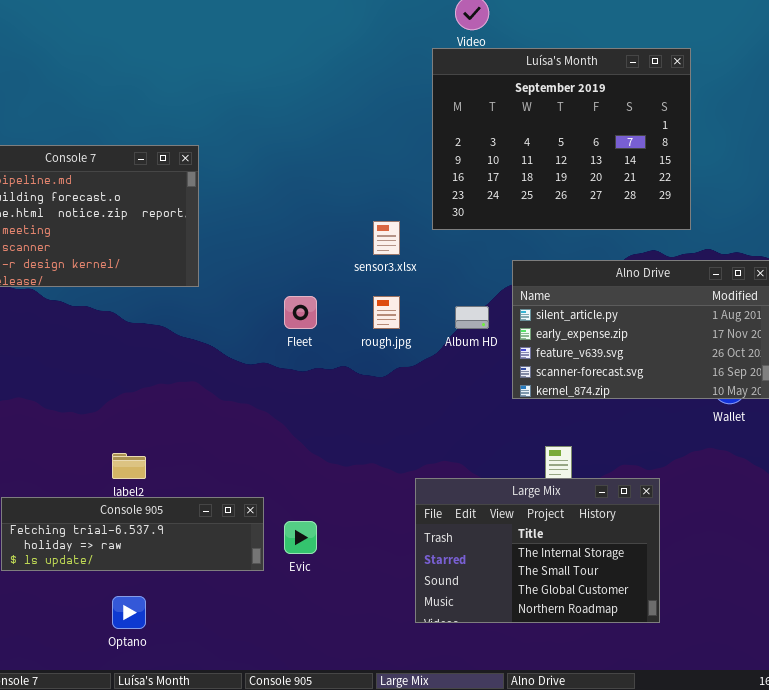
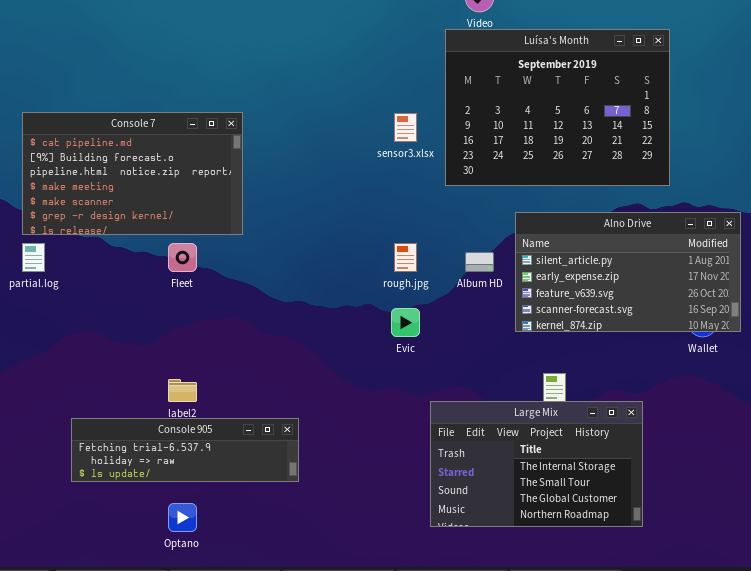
sensor3.xlsx: [373,221,400,255] -> [394,113,417,142], moved
Fleet: [284,296,317,329] -> [168,243,197,272], moved
Evic: [284,521,317,554] -> [391,308,420,337], moved

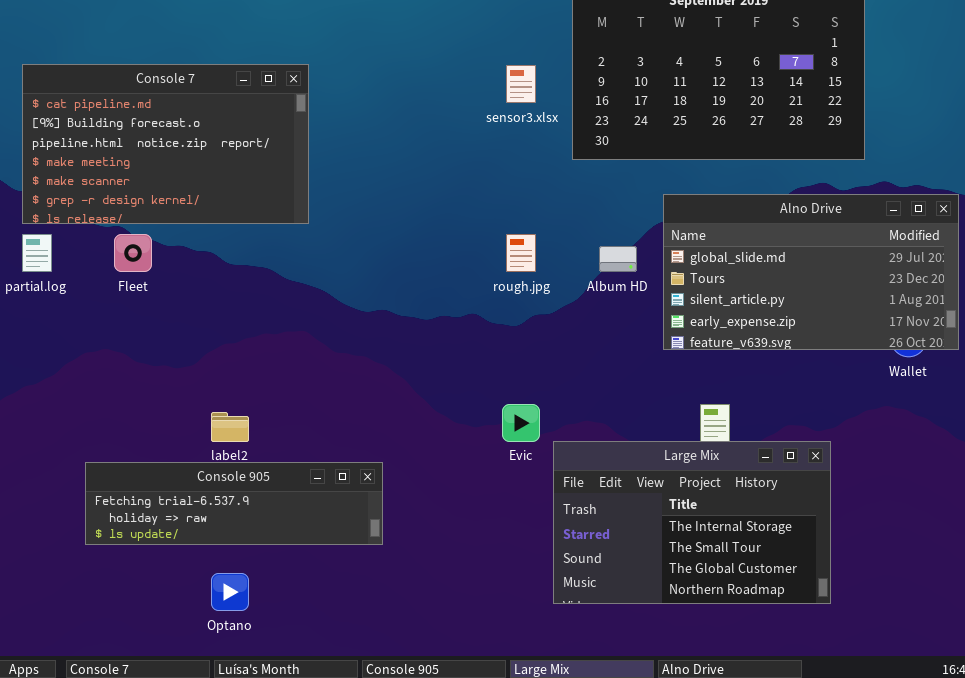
Alno Drive: [515,212,741,332] -> [663,194,959,350], scrolled up 2 rows
Fleet: [168,243,197,272] -> [114,234,152,272], moved
Evic: [391,308,420,337] -> [502,404,540,442], moved

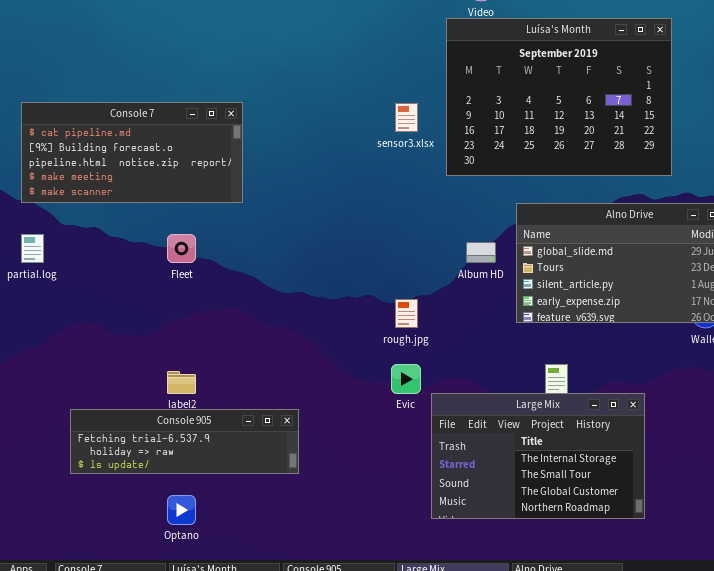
Console 7: [22,64,309,224] -> [21,102,243,203], resized
Fleet: [114,234,152,272] -> [167,234,196,263], moved
rough.jpg: [506,234,536,272] -> [395,299,418,328], moved

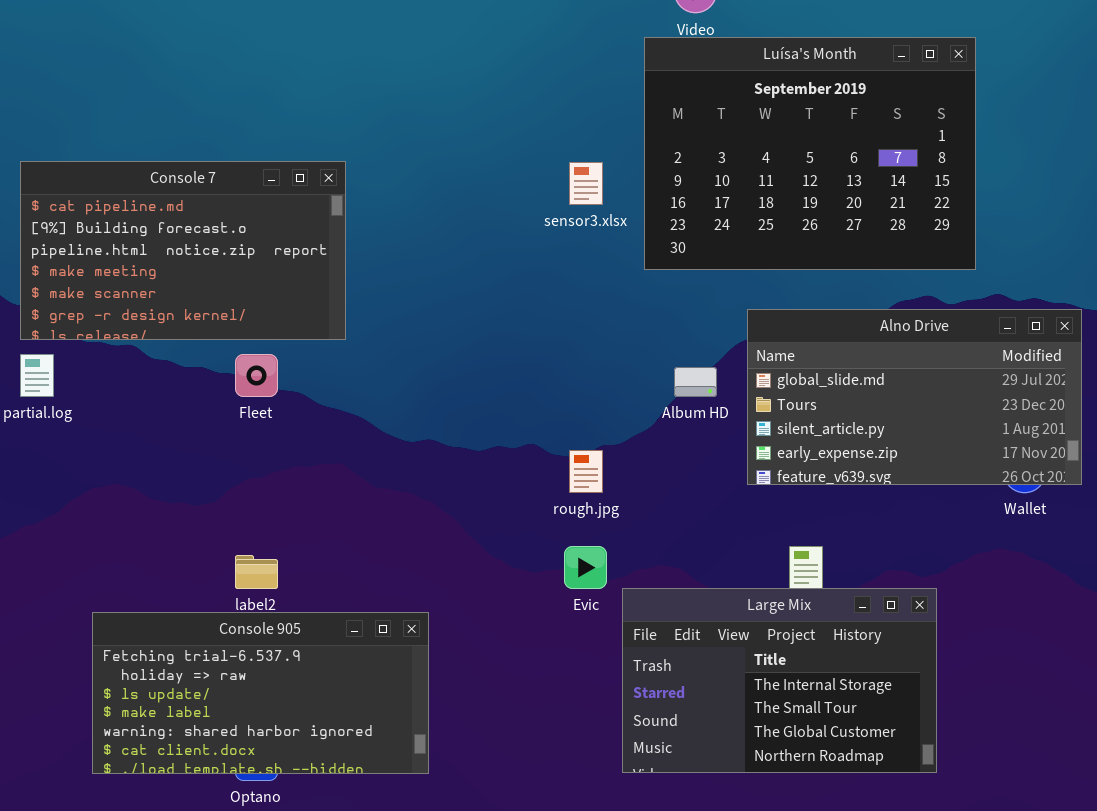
Console 7: [21,102,243,203] -> [20,161,346,340], resized
Console 905: [70,409,299,474] -> [92,612,429,774], resized

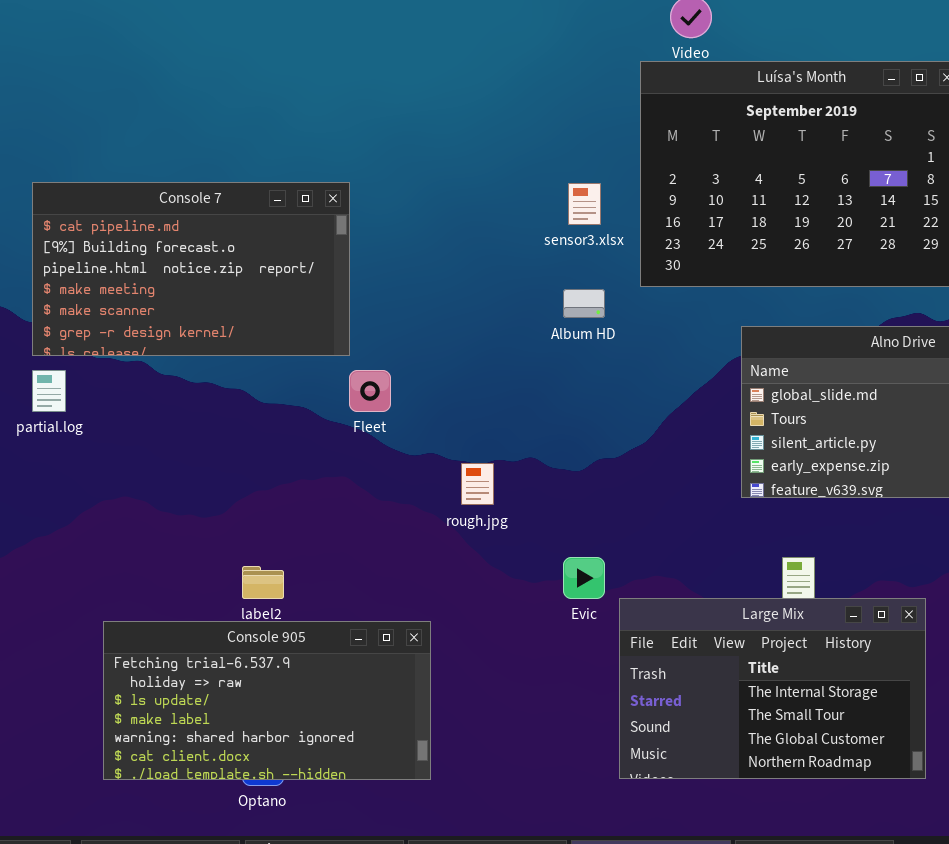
Fleet: [235,354,278,397] -> [349,370,391,412], moved
Album HD: [674,367,717,397] -> [563,289,605,318], moved
rough.jpg: [569,450,603,493] -> [461,463,494,505], moved

